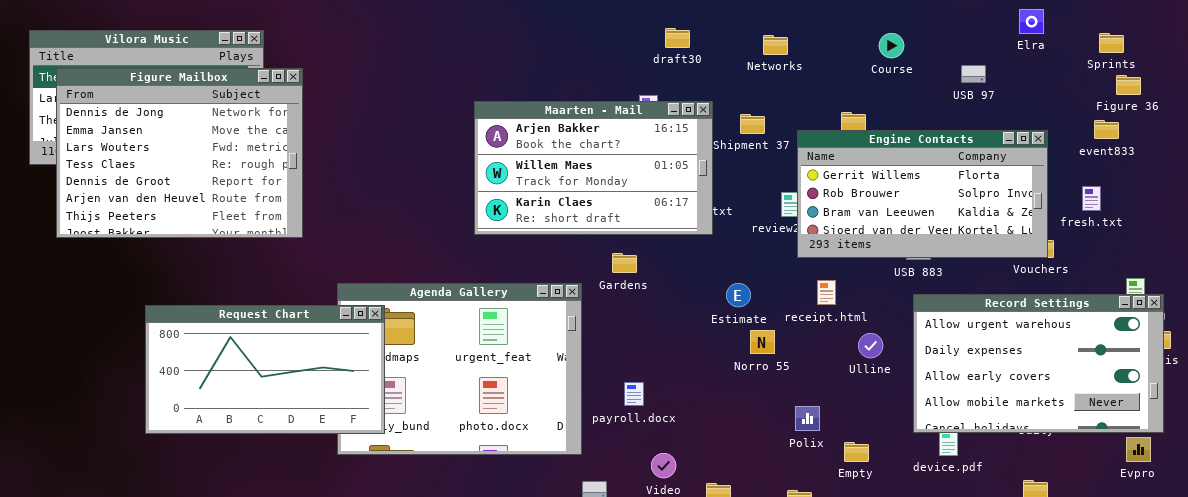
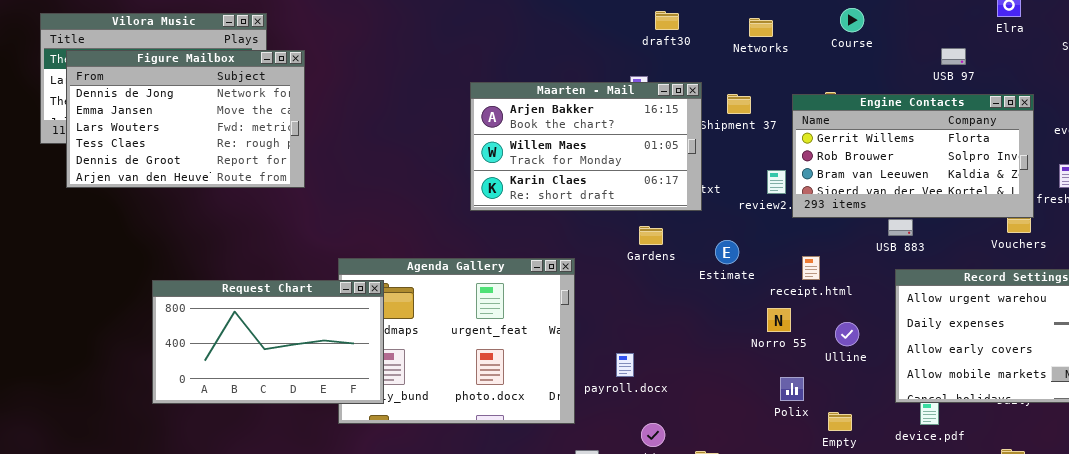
Course: [879,33,904,58] -> [840,8,864,32], moved
Figure Mailbox: [56,68,303,238] -> [66,50,305,188], resized
Engine Contacts: [797,130,1048,258] -> [792,94,1034,218], moved
Gardens: [612,253,637,273] -> [639,226,663,245], moved
Estimate: [726,283,751,307] -> [715,240,739,264], moved
Norro 55: [750,330,775,354] -> [767,308,791,332], moved
Ulline: [858,333,883,358] -> [835,322,859,346], moved

